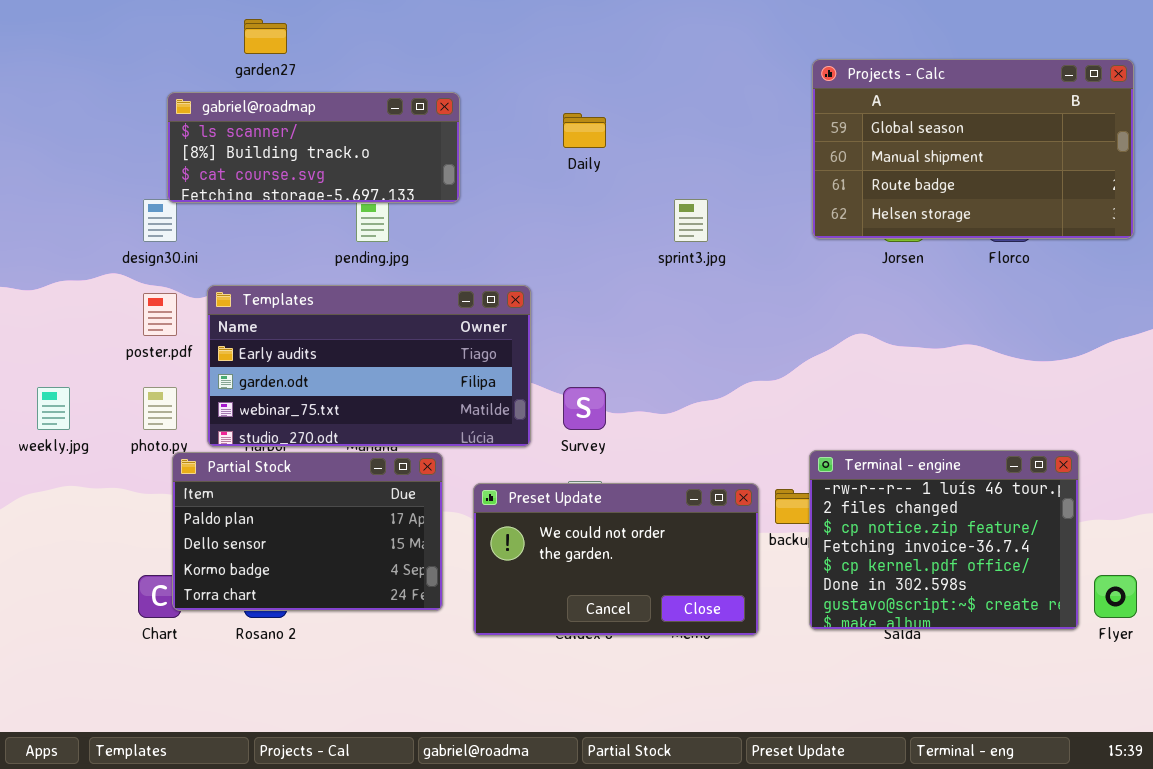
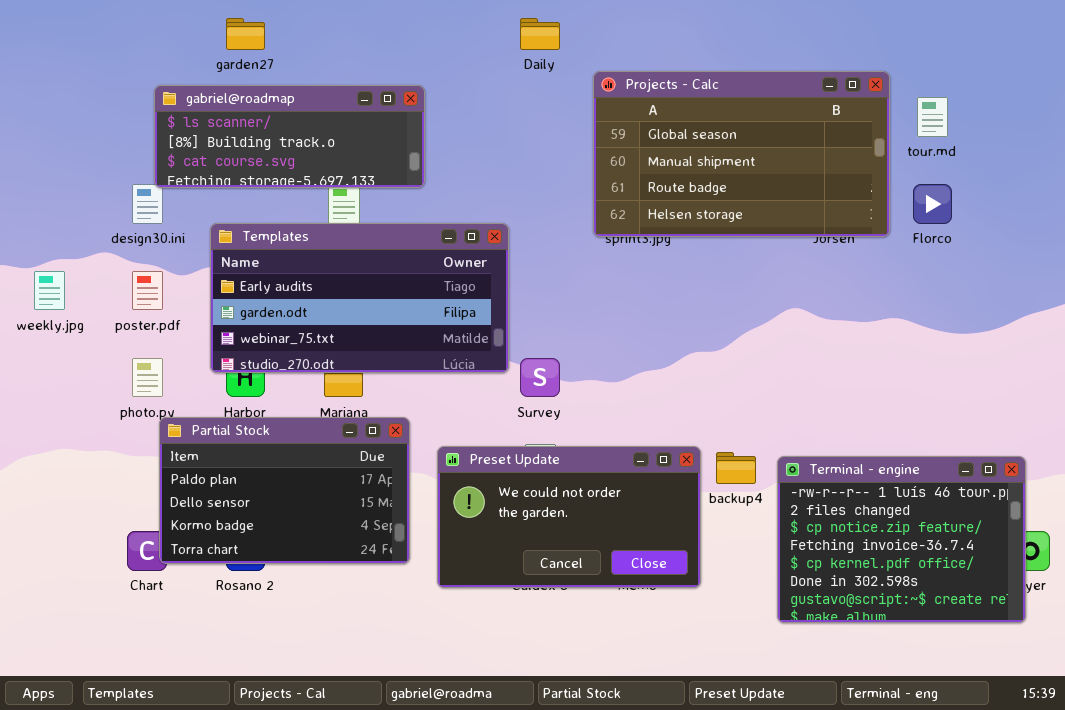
Projects - Calc: [812,59,1134,239] -> [593,71,890,237], moved
Daily: [563,113,606,148] -> [520,18,560,50], moved
Templates: [207,285,531,447] -> [210,223,509,373], moved
weekly.jpg: [37,387,70,430] -> [34,271,65,310], moved
Terminal - engine: [809,450,1079,630] -> [777,456,1026,623], moved

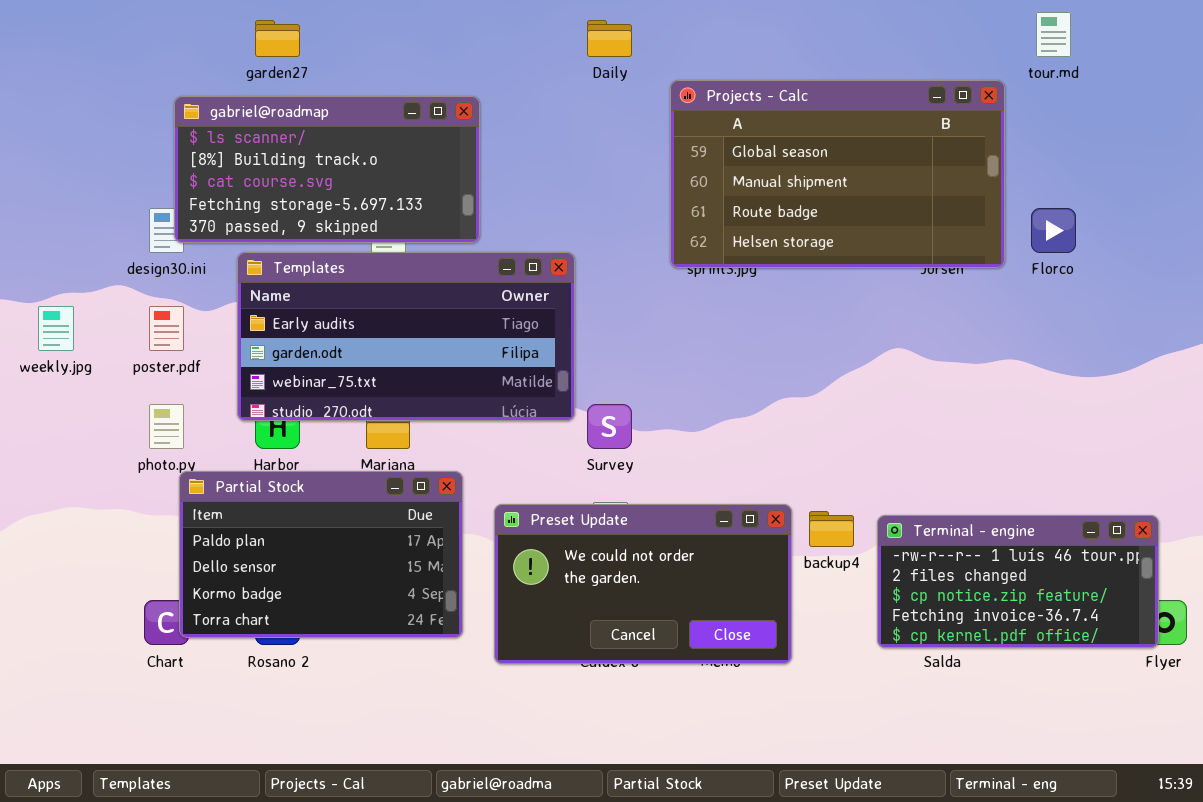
gabriel@roadmap: [154,85,425,188] -> [174,96,480,243], resized
tour.md: [917,97,948,137] -> [1036,12,1071,57], moved
Terminal - engine: [777,456,1026,623] -> [877,515,1159,648], resized

